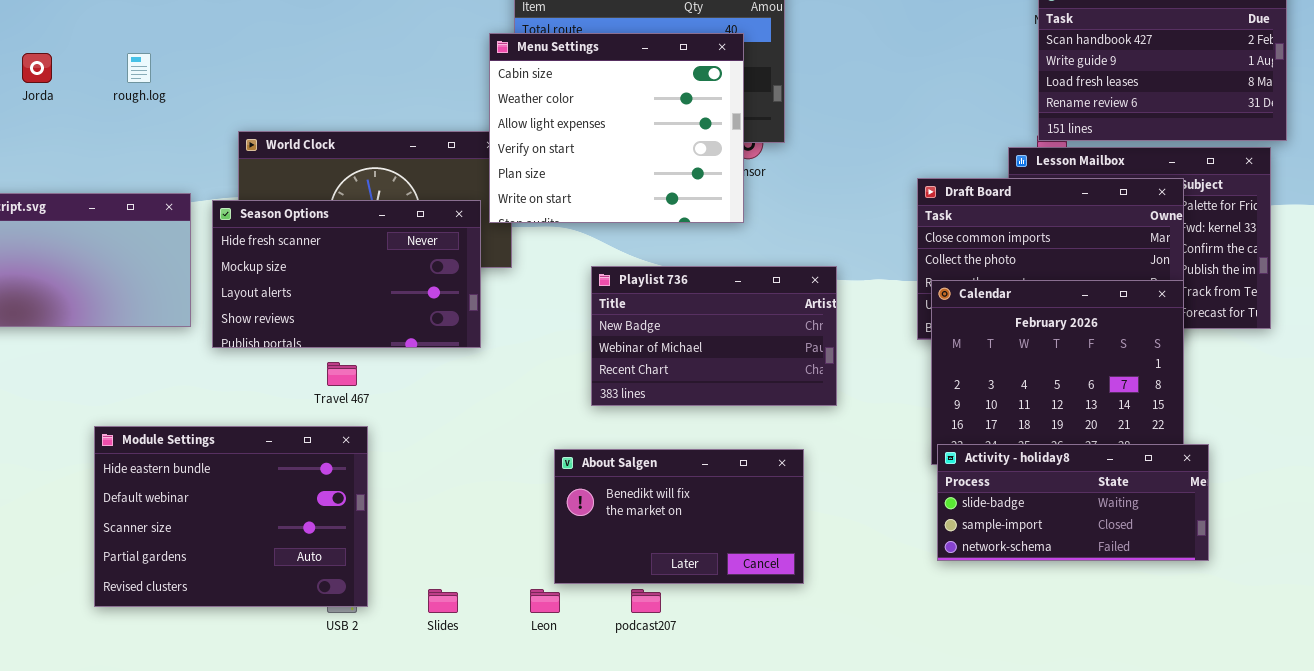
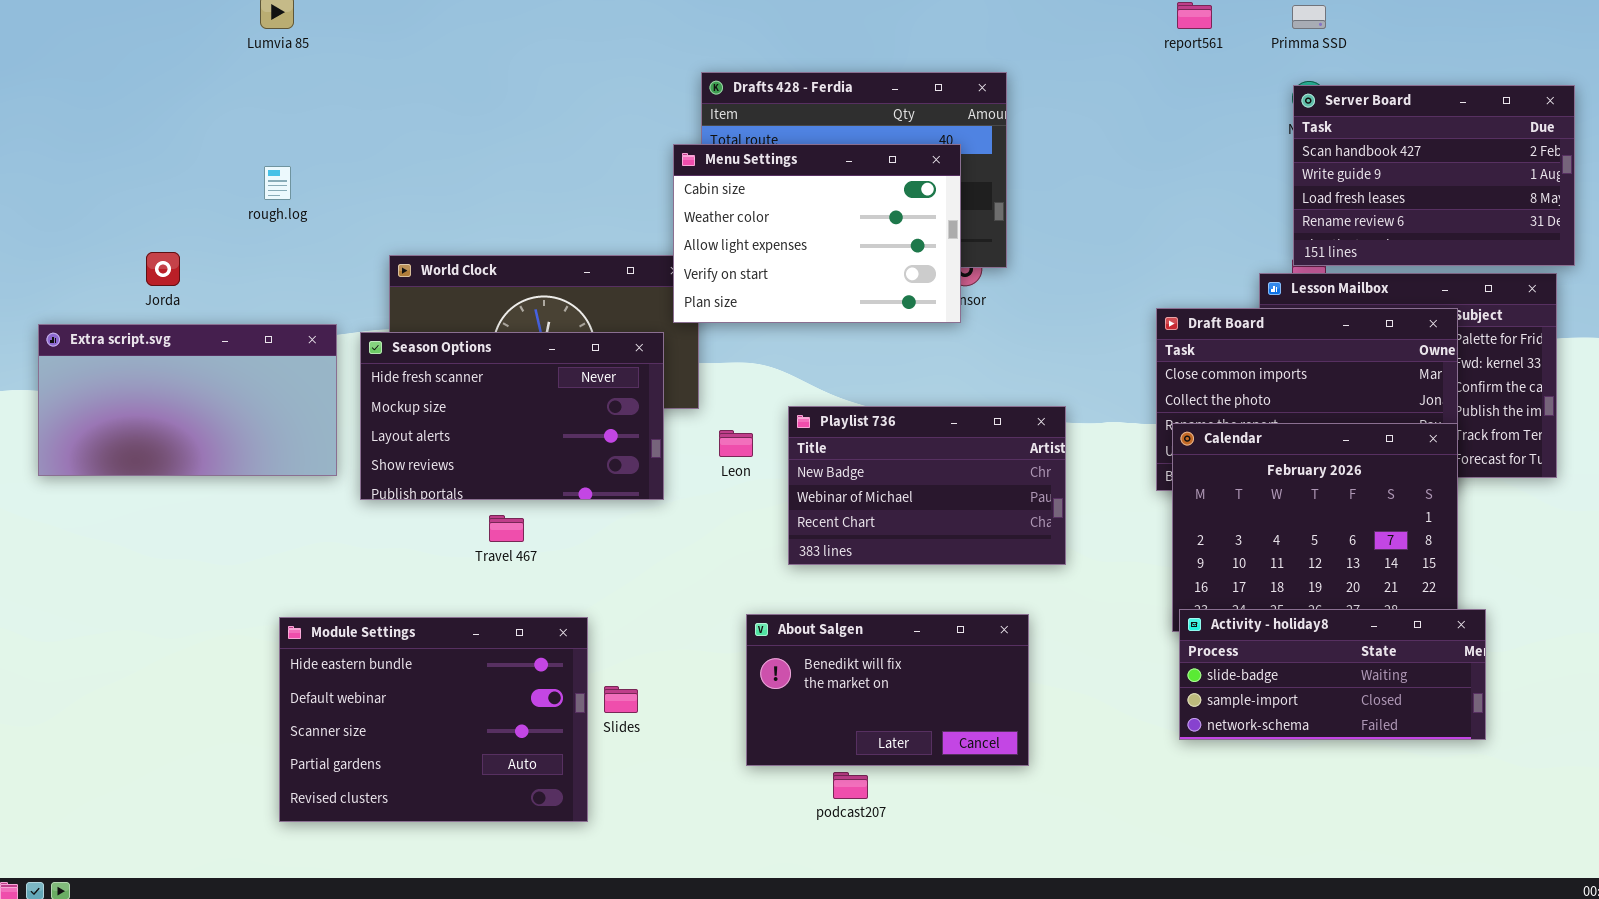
Menu Settings: [489,33,744,223] -> [673,144,961,323], resized
Jorda: [22,53,52,83] -> [146,252,180,286], moved
Module Settings: [94,426,368,607] -> [279,617,588,822], moved
Slides: [428,589,458,613] -> [604,686,638,713], moved
Leon: [530,589,560,613] -> [719,430,753,457], moved

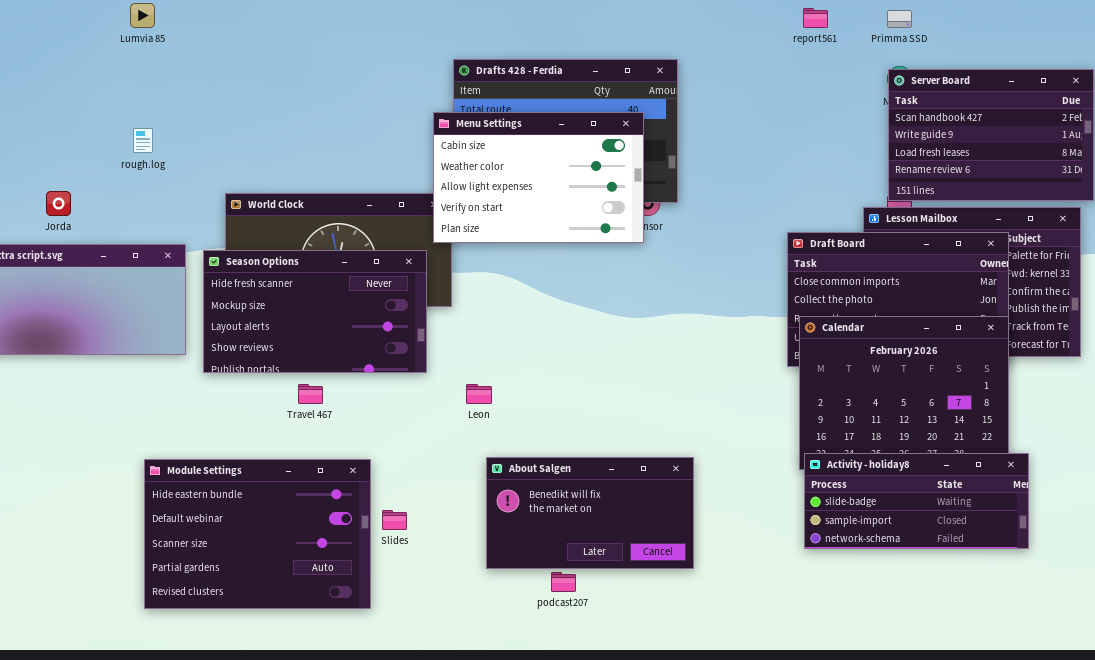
Playlist 736: [788,406,1066,565] -> none, closed
Leon: [719,430,753,457] -> [466,384,492,404], moved

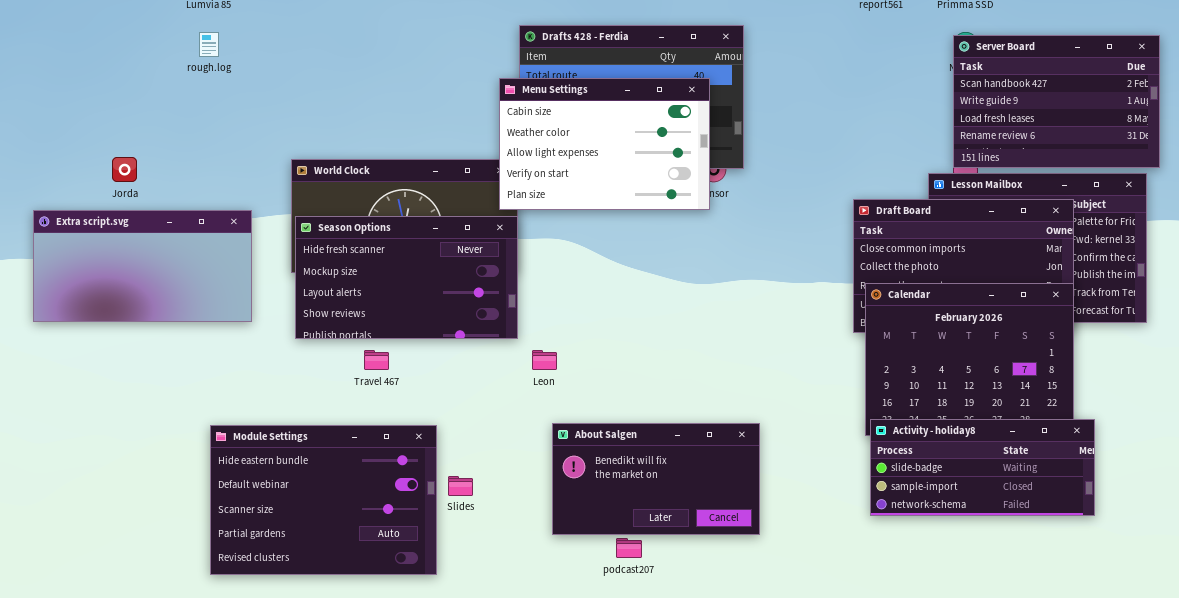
rough.log: [133,128,153,153] -> [199,32,219,57], moved
Season Options: [203,250,427,373] -> [295,216,518,339], moved

